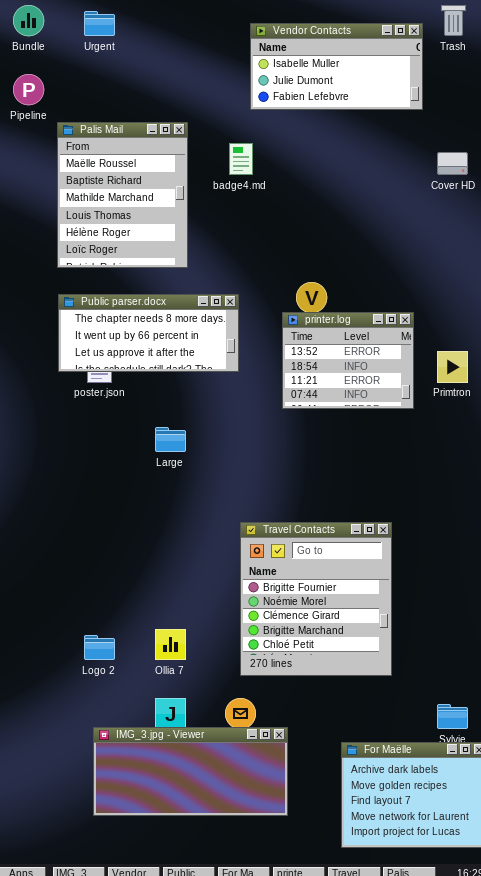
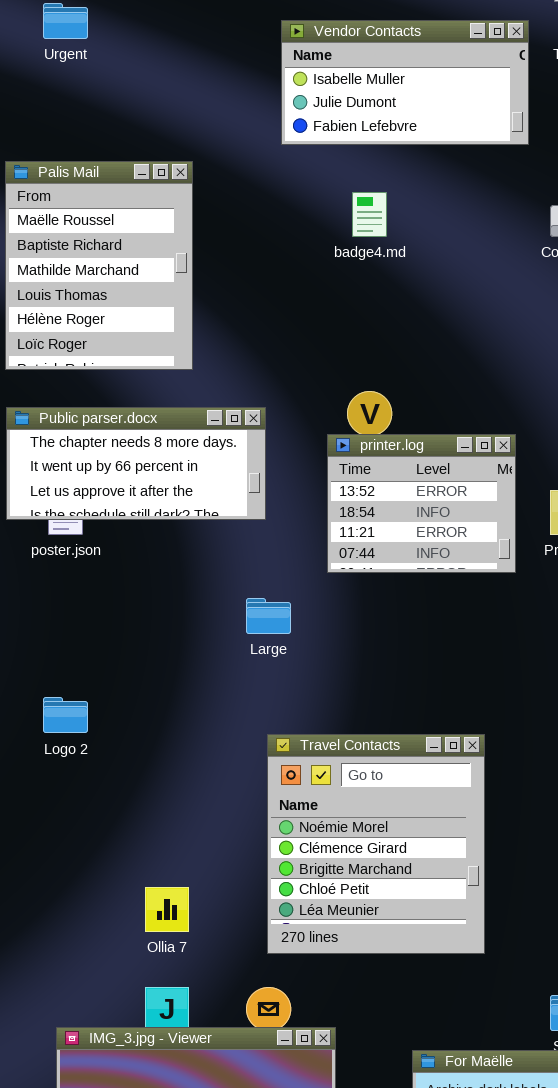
badge4.md: [229,143,253,175] -> [352,192,387,237], moved
Large: [155,427,186,452] -> [246,598,291,634], moved
Travel Contacts: [240,522,392,676] -> [267,734,485,954], scrolled down 1 row
Logo 2: [84,635,115,660] -> [43,697,88,733], moved

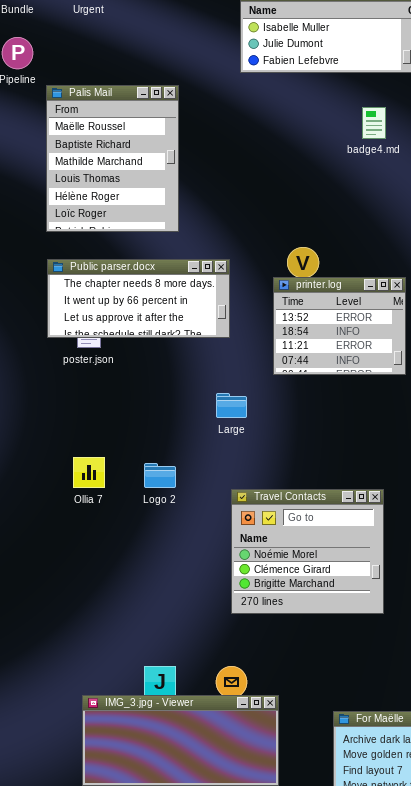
badge4.md: [352,192,387,237] -> [362,107,386,139], moved
Logo 2: [43,697,88,733] -> [144,463,176,488], moved
Travel Contacts: [267,734,485,954] -> [231,489,384,614], resized
Ollia 7: [145,887,189,932] -> [73,457,105,488], moved

